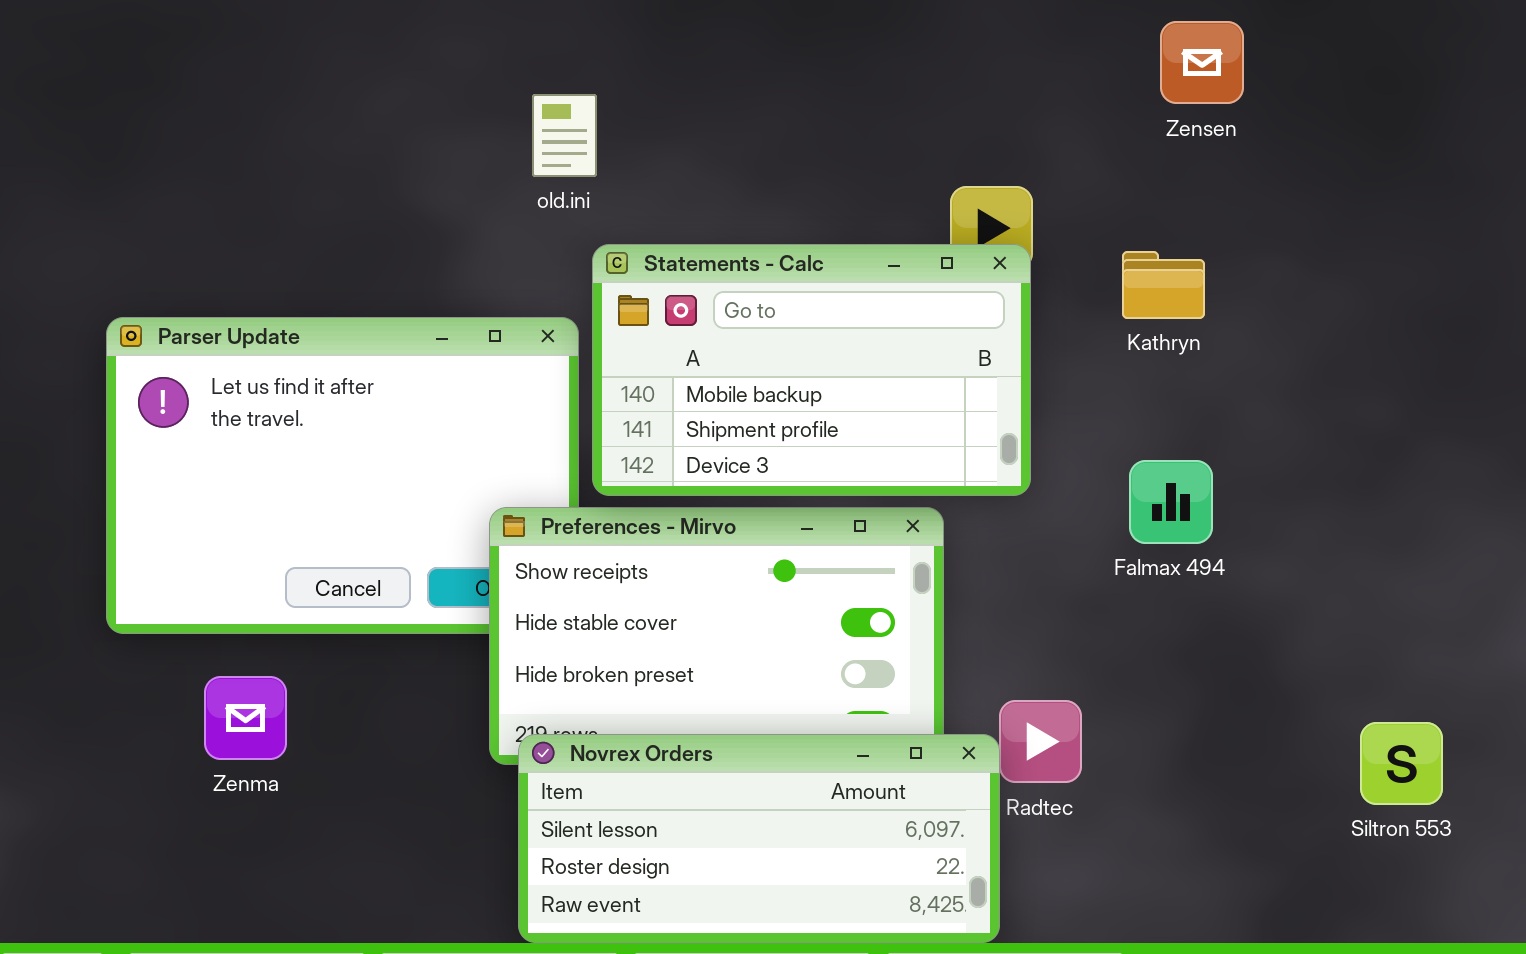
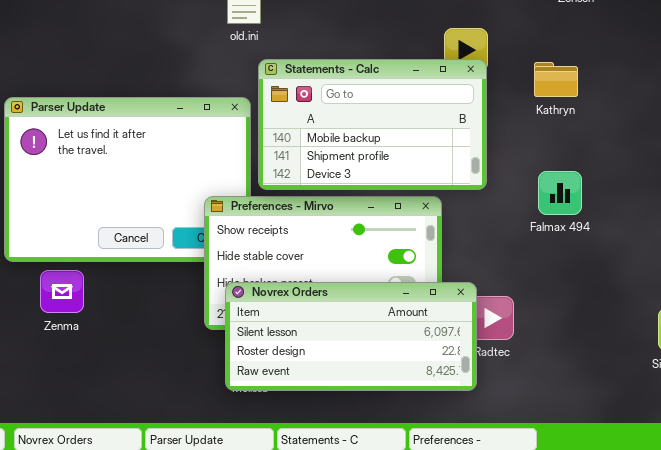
Zenma: [204,676,287,760] -> [40,270,84,313], moved
Novrex Orders: [518,734,1000,943] -> [225,282,477,391], moved

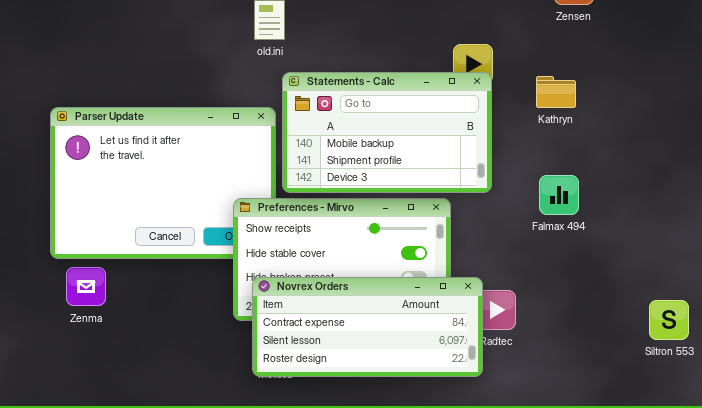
Zenma: [40,270,84,313] -> [66,267,106,306], moved
Novrex Orders: [225,282,477,391] -> [252,277,483,377], scrolled up 1 row

